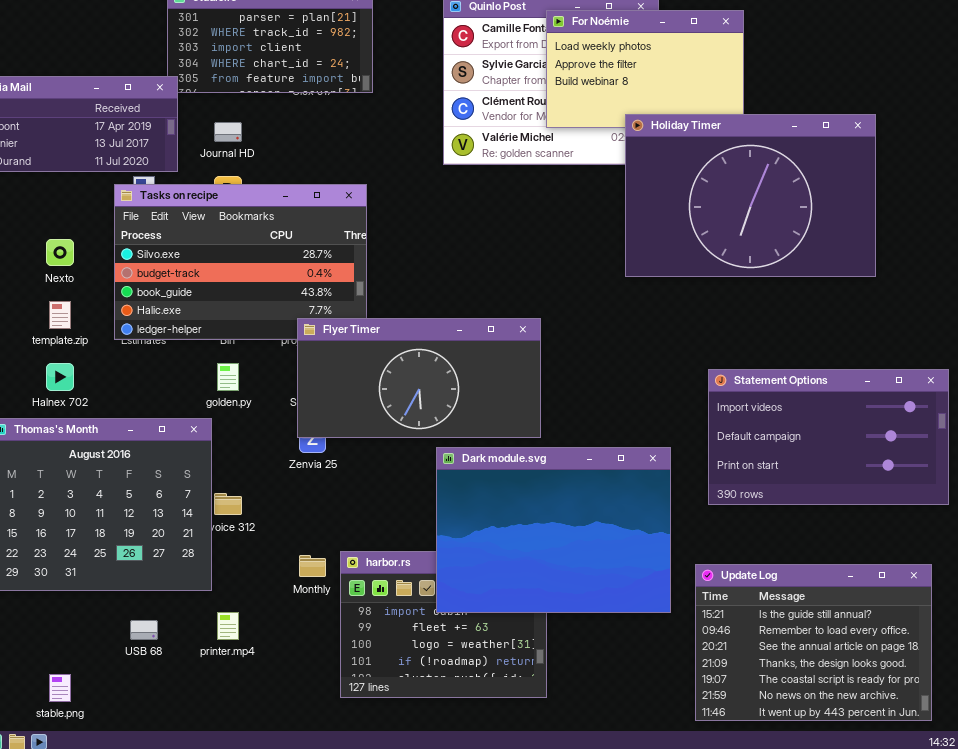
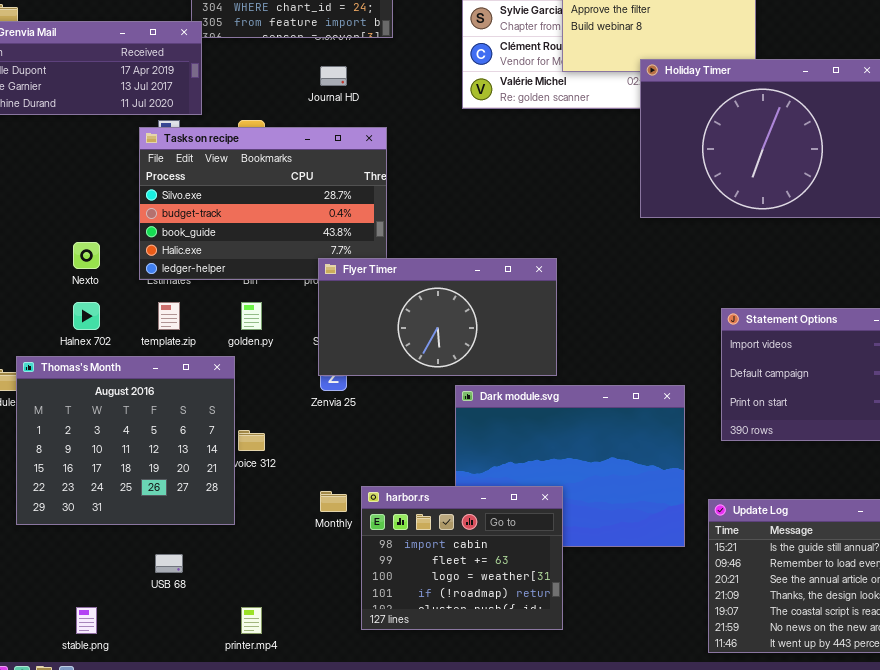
Journal HD: [214,122,242,142] -> [320,66,347,86], moved
Nexto: [46,239,74,266] -> [73,242,100,269], moved
template.zip: [49,301,71,329] -> [158,302,180,330], moved
harbor.rs: [340,551,547,698] -> [361,486,563,630], raised
printer.mp4: [217,612,239,640] -> [241,607,262,634], moved

